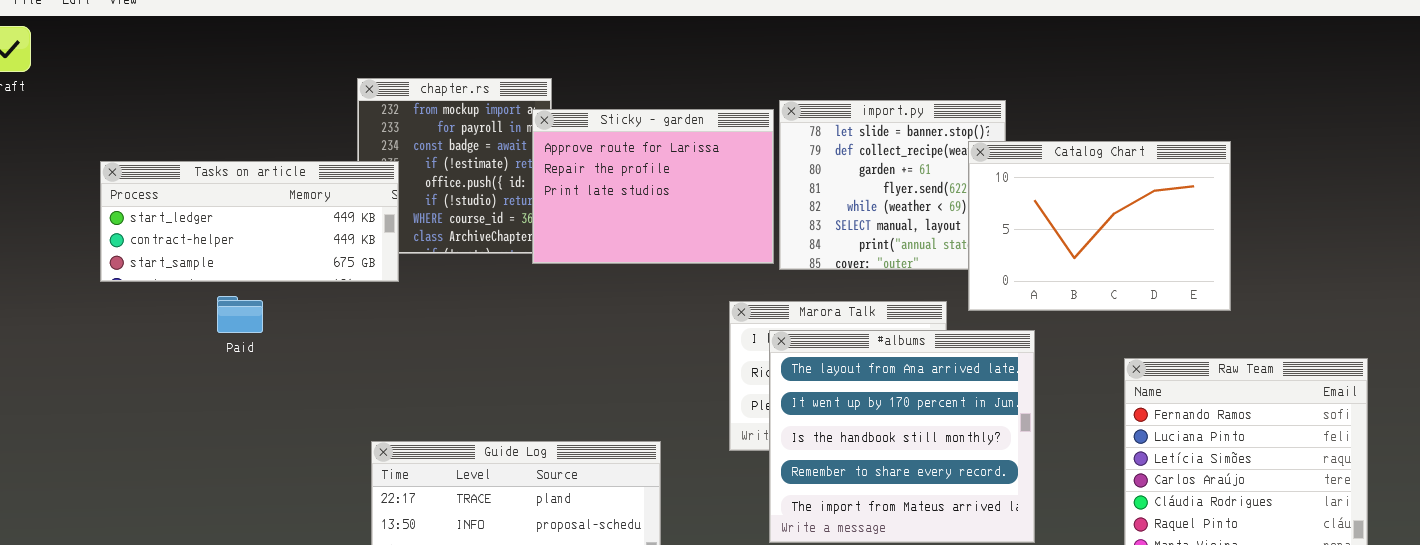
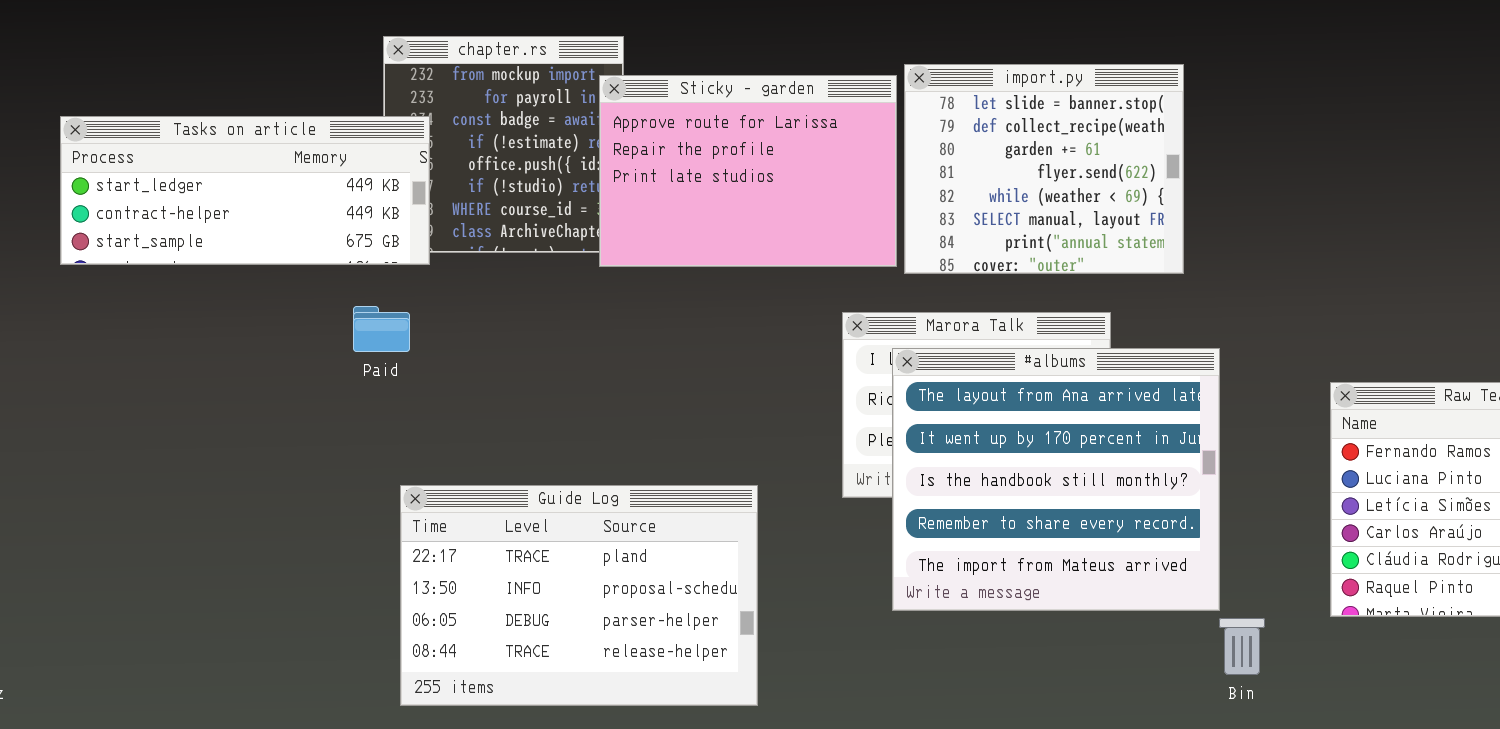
Catalog Chart: [968,141,1231,311] -> none, closed
Tasks on article: [100,161,399,282] -> [60,116,430,265], moved
Paid: [217,296,263,333] -> [353,306,410,352], moved

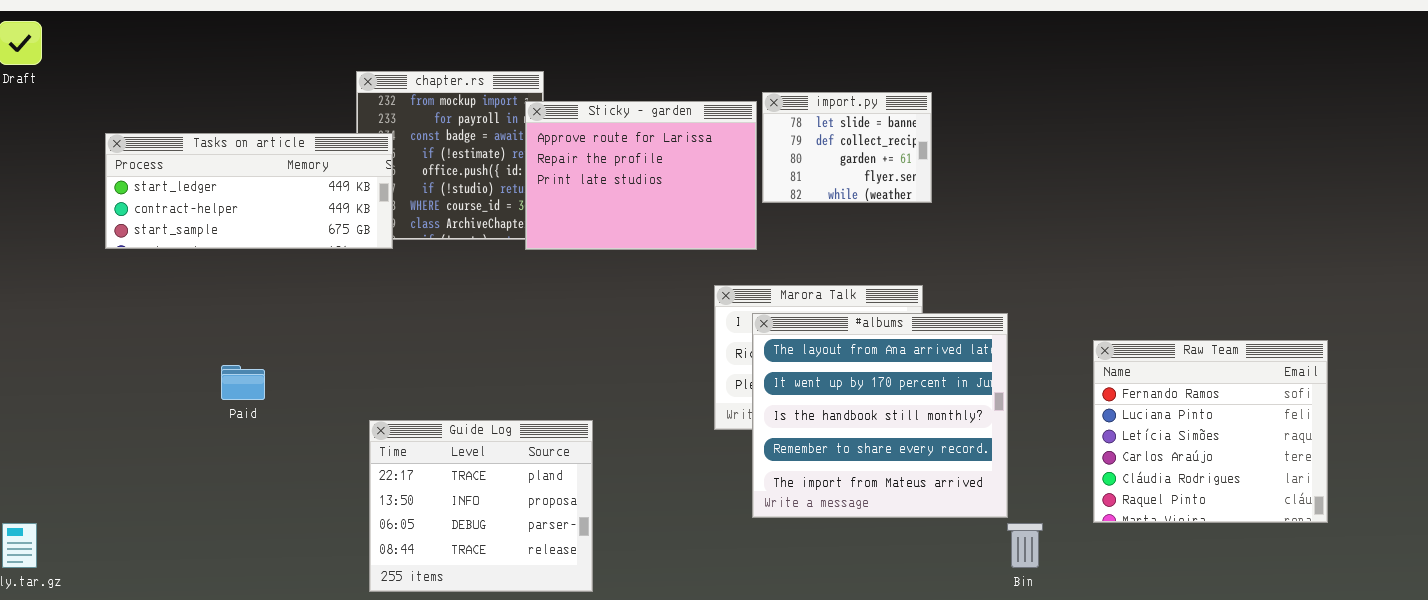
import.py: [904,64,1184,274] -> [762,92,932,203], resized
Paid: [353,306,410,352] -> [221,365,265,400], moved
Guide Log: [400,485,758,706] -> [369,420,593,592], resized

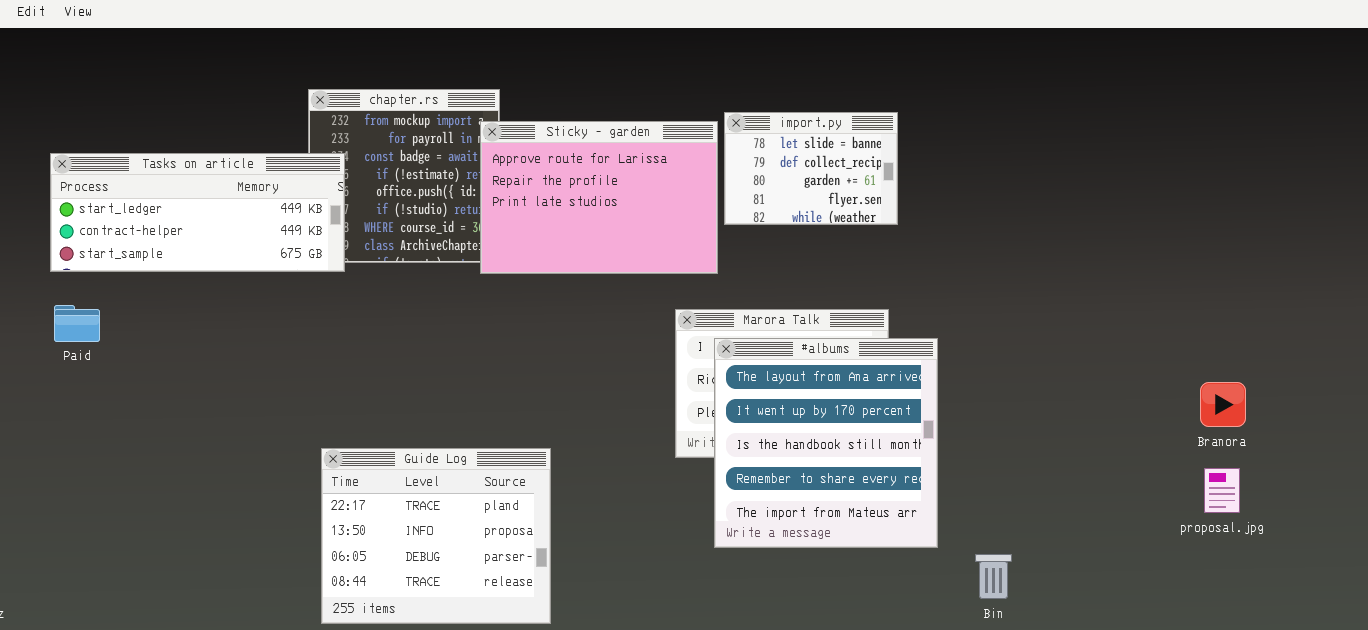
#albums: [752,313,1008,518] -> [714,338,938,548], resized
Raw Team: [1093,340,1328,523] -> none, closed
Paid: [221,365,265,400] -> [54,305,100,342], moved

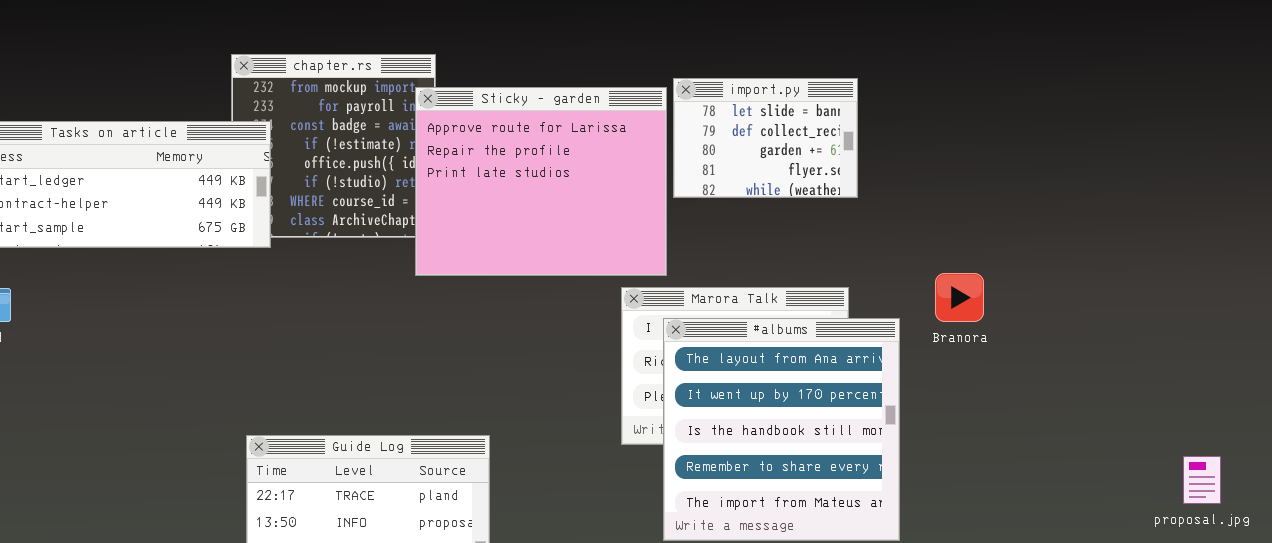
Sticky - garden: [480,121,718,274] -> [415,87,667,276], resized
Branora: [1200,382,1246,427] -> [935,273,984,322], moved

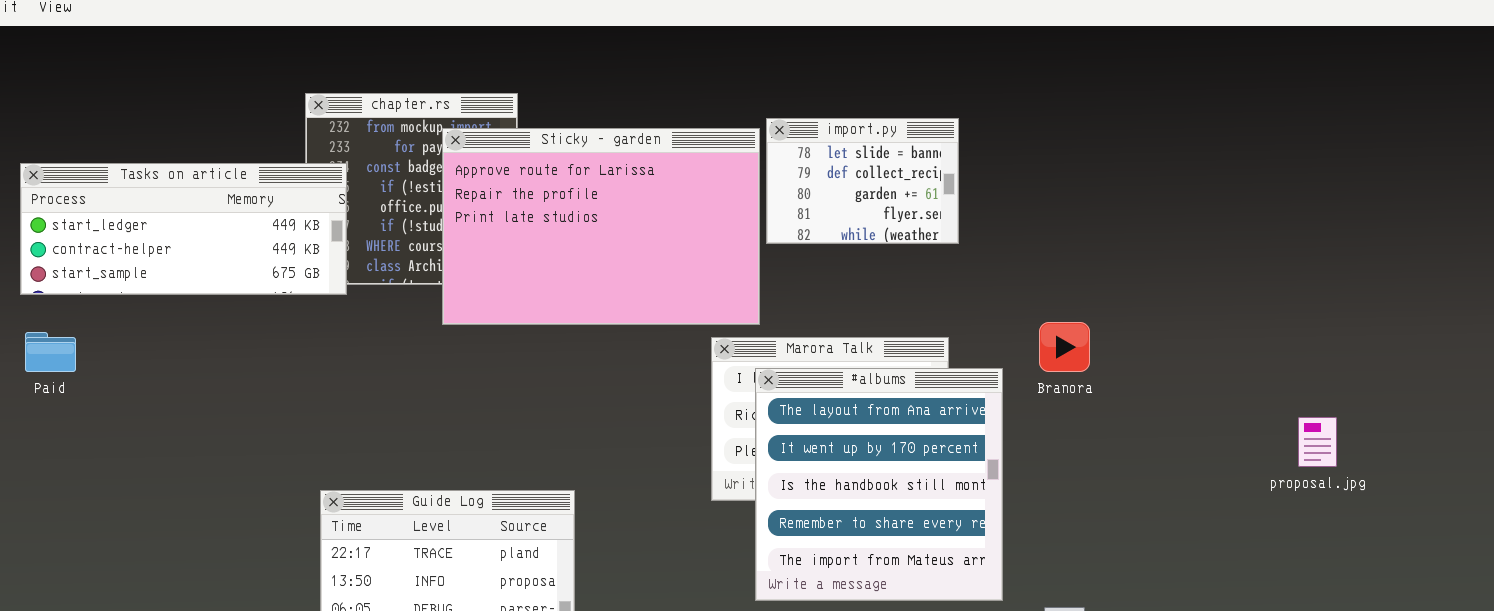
Sticky - garden: [415,87,667,276] -> [442,128,760,325], resized
proposal.jpg: [1183,456,1221,504] -> [1298,417,1337,467], moved

